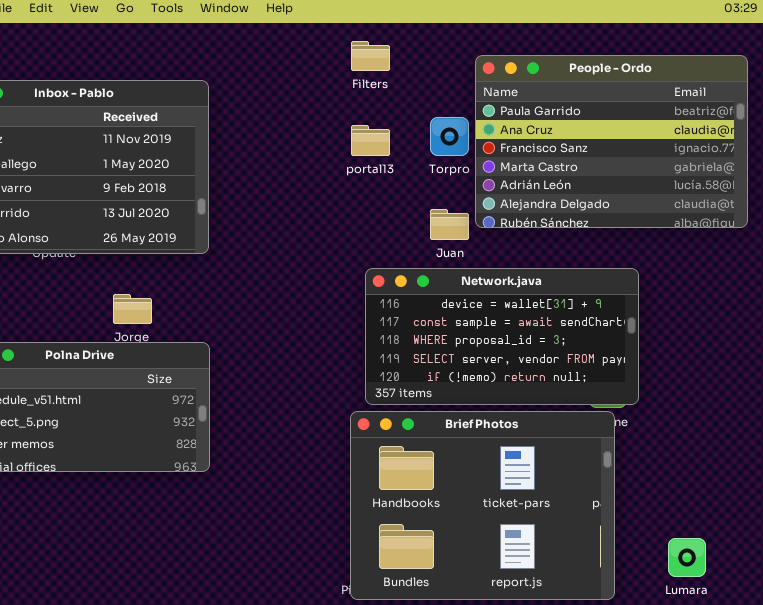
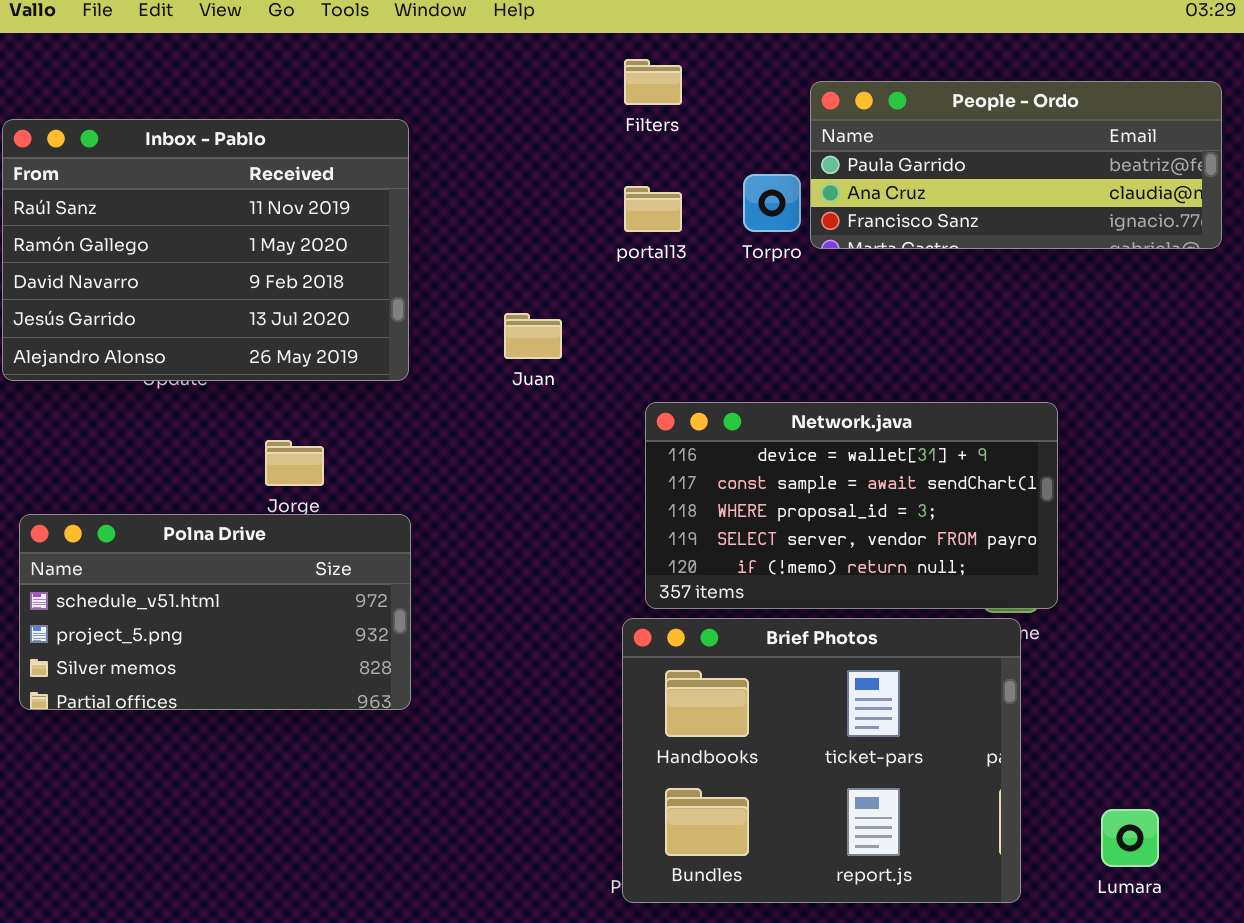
People - Ordo: [475,55,748,228] -> [810,81,1222,249], resized
Juan: [430,209,469,240] -> [504,313,562,359], moved

